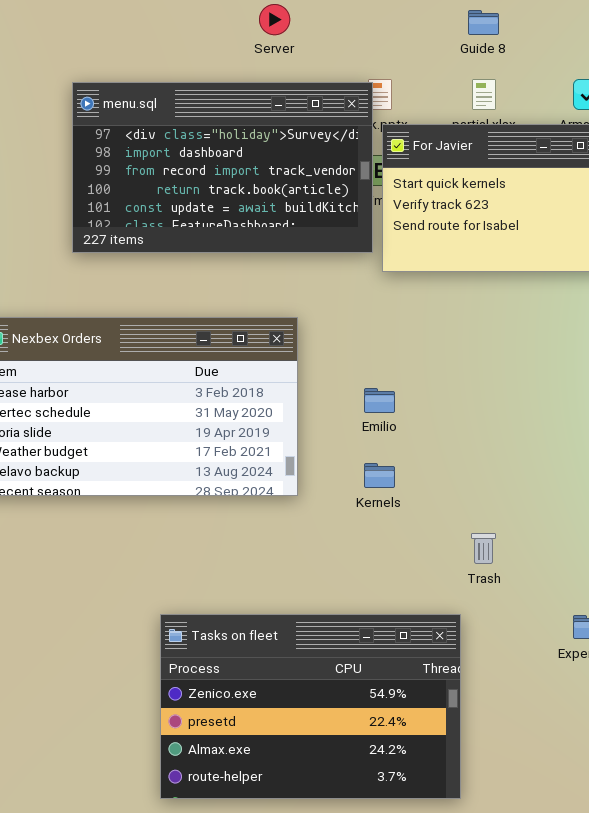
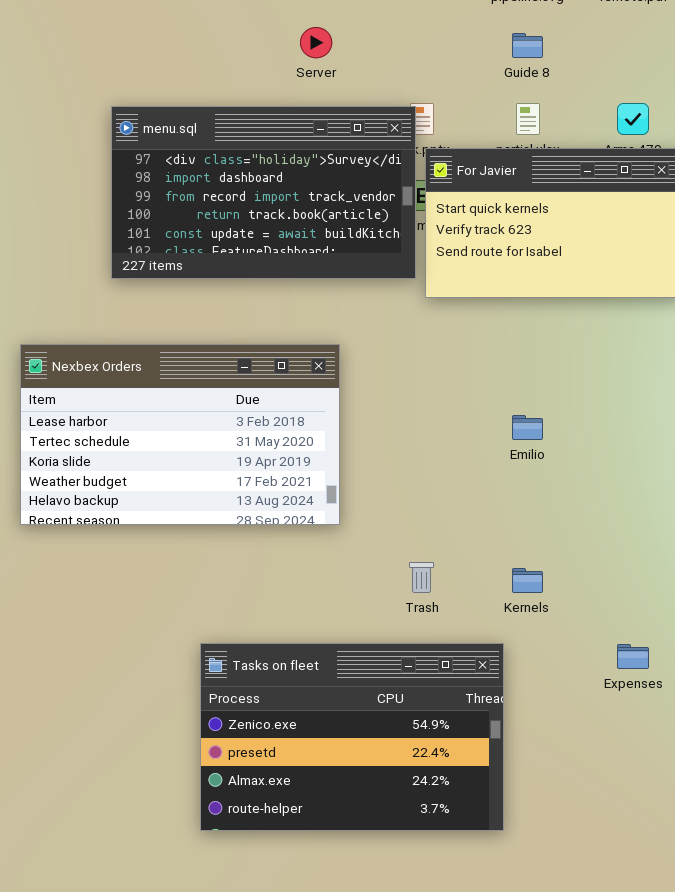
Emilio: [364,388,395,413] -> [512,415,543,440], moved
Kernels: [364,463,395,488] -> [512,568,543,593], moved
Trash: [471,533,496,564] -> [409,562,434,593], moved

